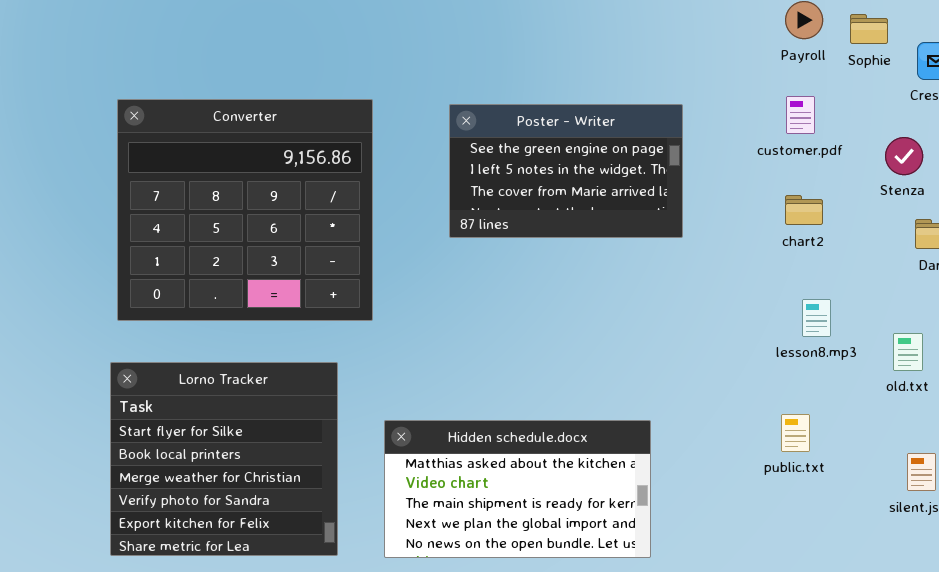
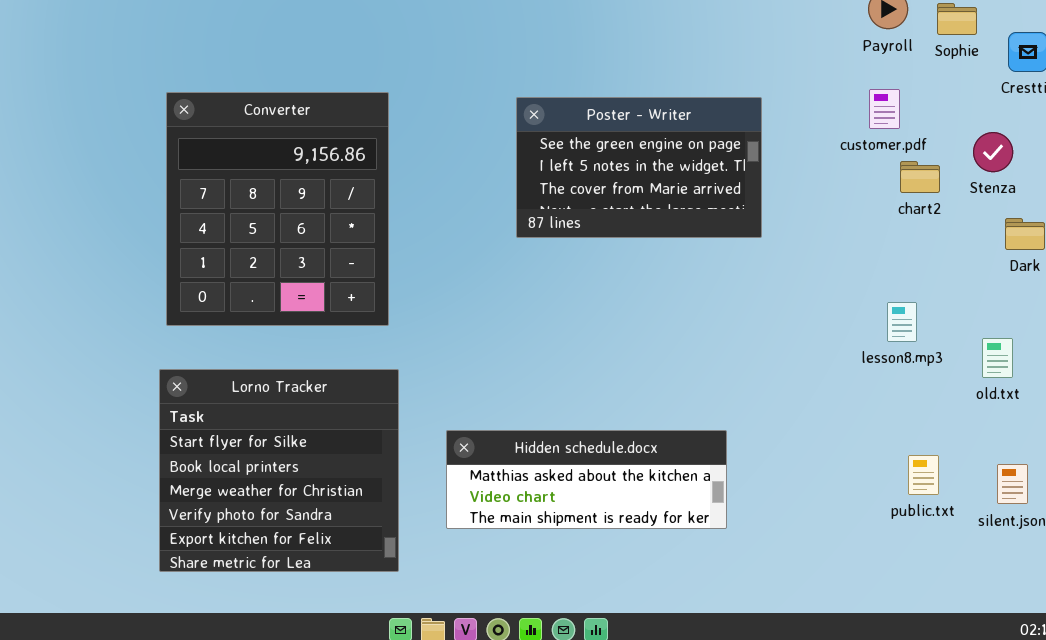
Converter: [117,99,373,321] -> [166,92,389,326], resized
chart2: [785,195,823,225] -> [900,161,940,193], moved
public.txt: [781,414,810,452] -> [908,455,939,495], moved
Hidden schedule.docx: [384,420,651,558] -> [446,430,727,529], resized

